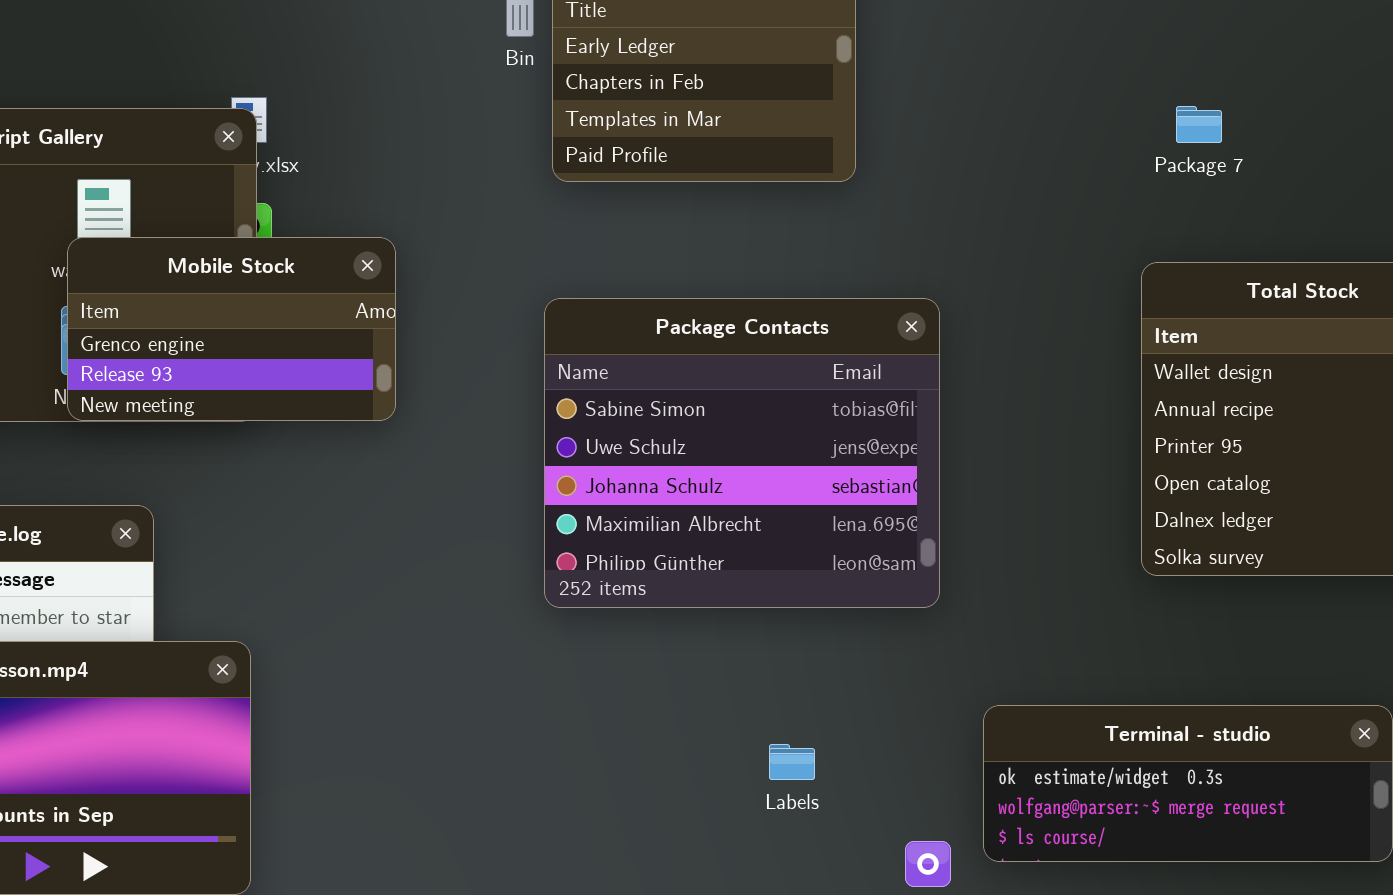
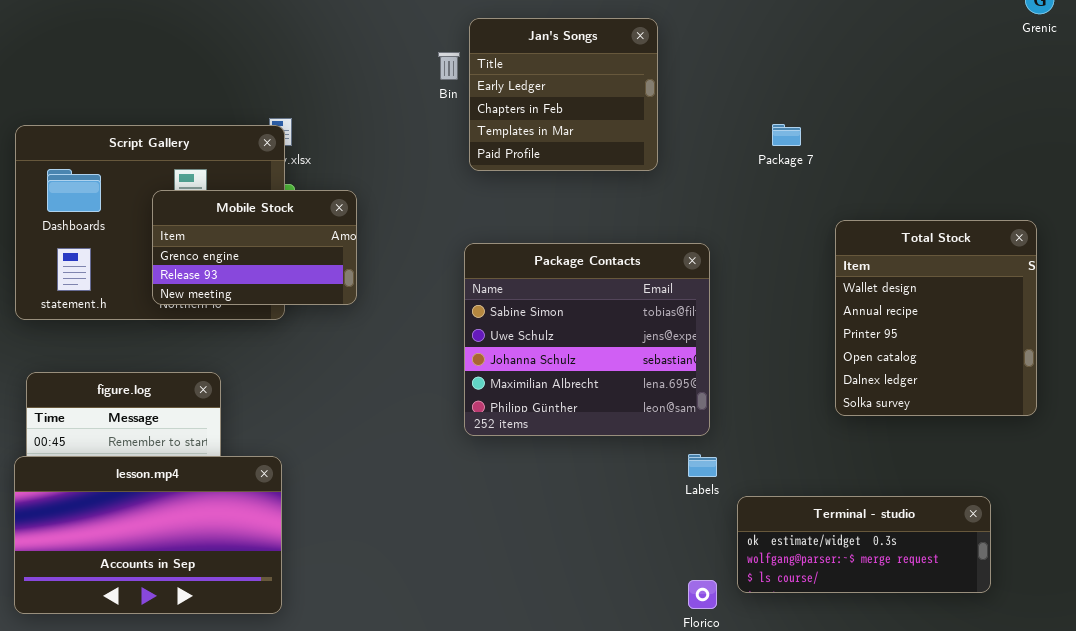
Package 7: [1176,106,1222,143] -> [772,124,801,146], moved
Mobile Stock: [67,237,396,421] -> [152,190,357,305], moved
Labels: [769,744,815,780] -> [688,454,717,477], moved

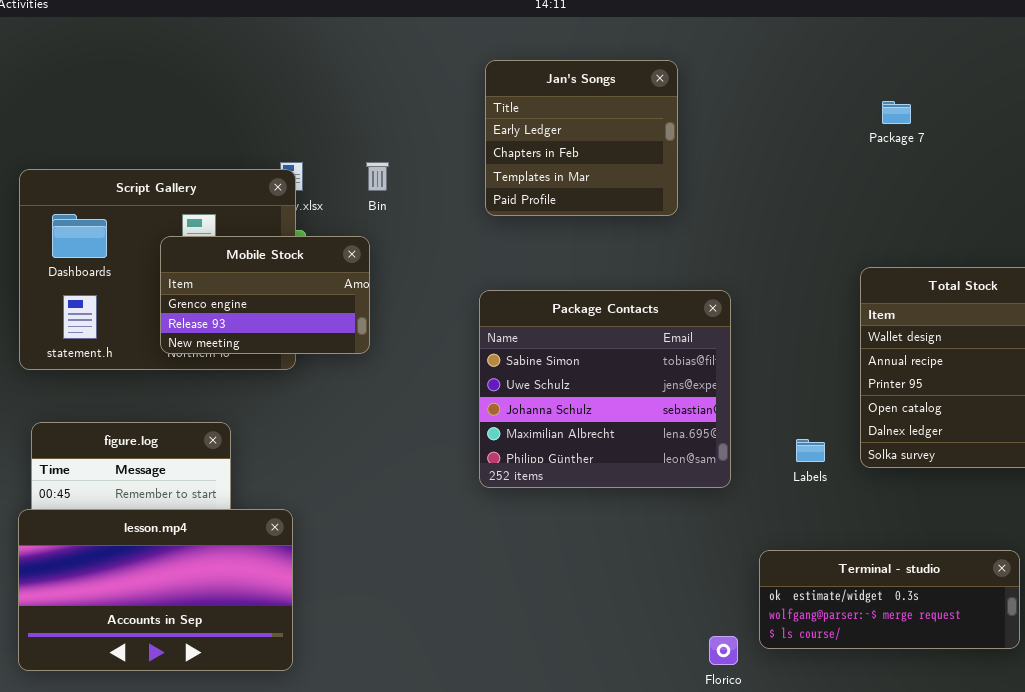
Bin: [438,52,460,80] -> [366,162,389,191], moved
Package 7: [772,124,801,146] -> [882,101,911,124], moved
Labels: [688,454,717,477] -> [796,439,825,462], moved

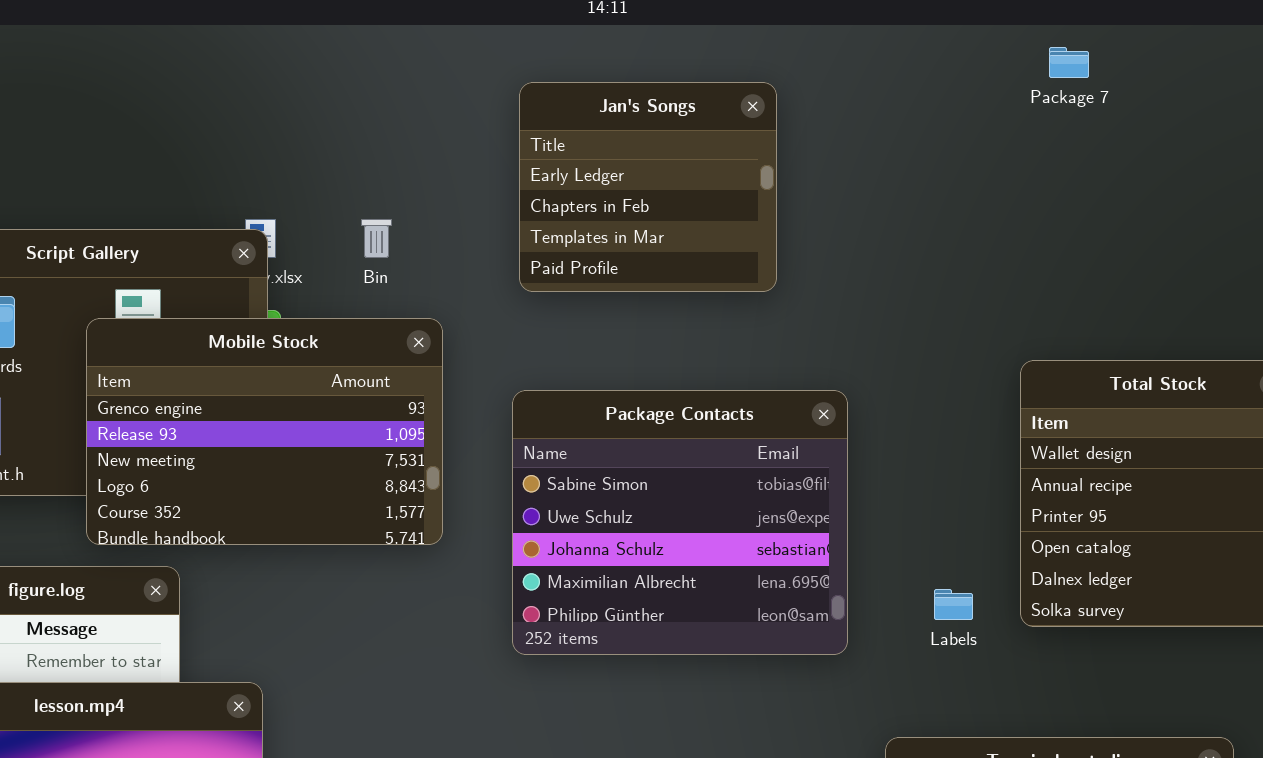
Package 7: [882,101,911,124] -> [1049,47,1089,78], moved
Mobile Stock: [160,236,370,354] -> [86,318,443,545], resized

